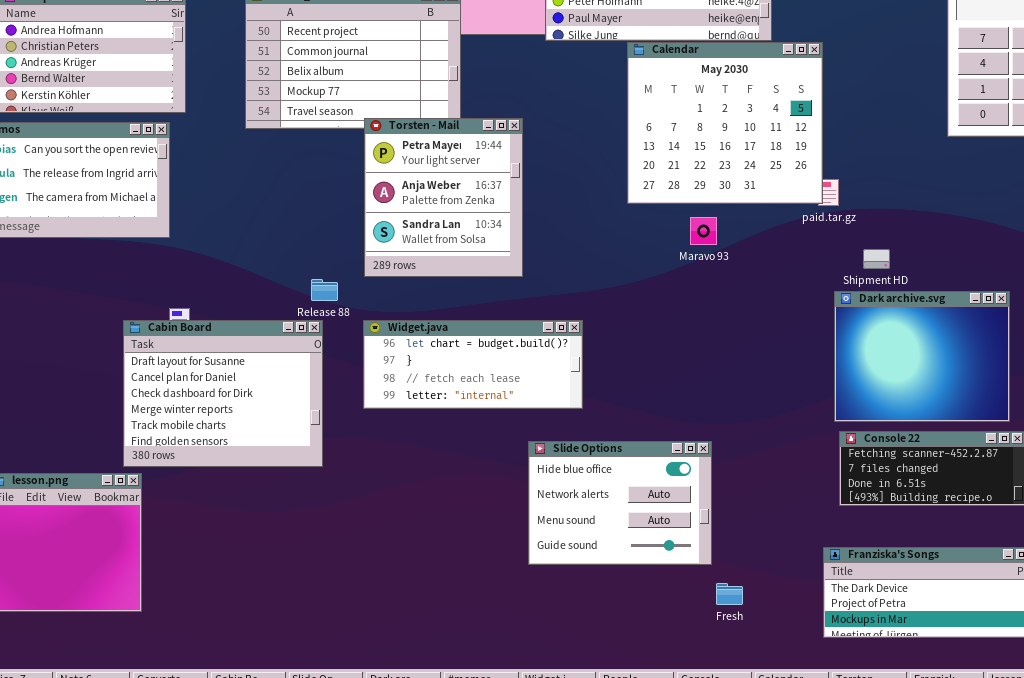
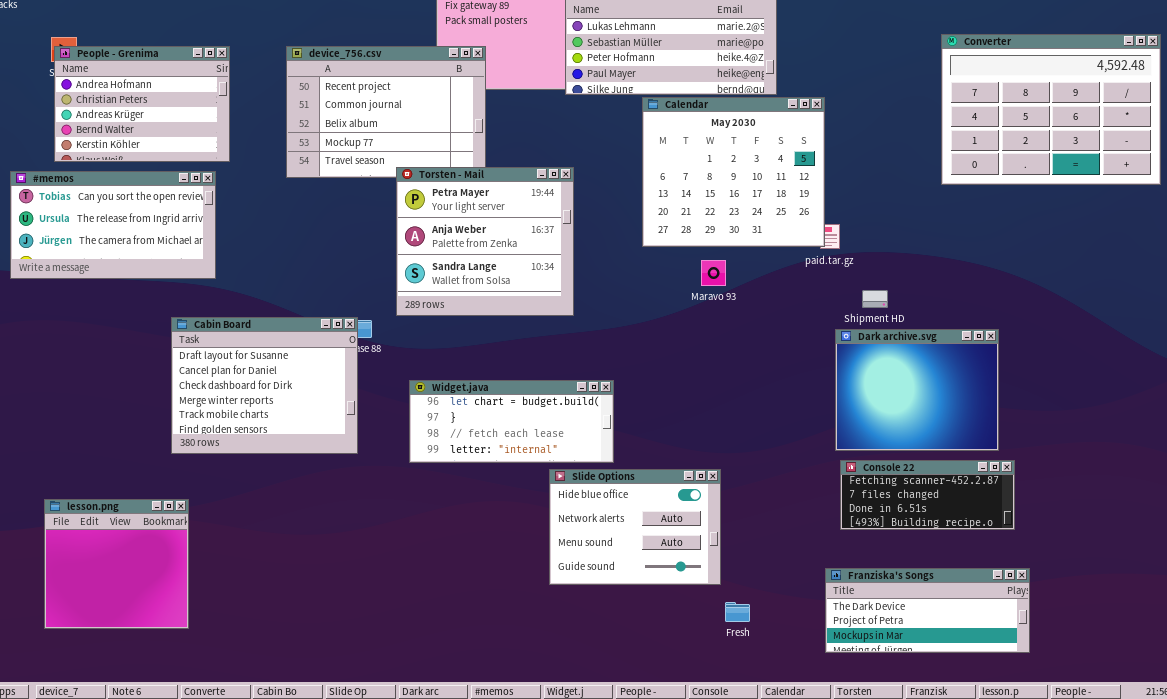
Torsten - Mail: [364,118,523,277] -> [396,167,574,316], resized
Cabin Board: [123,320,323,467] -> [171,317,358,454], moved
Widget.java: [363,320,583,409] -> [409,380,614,463], moved

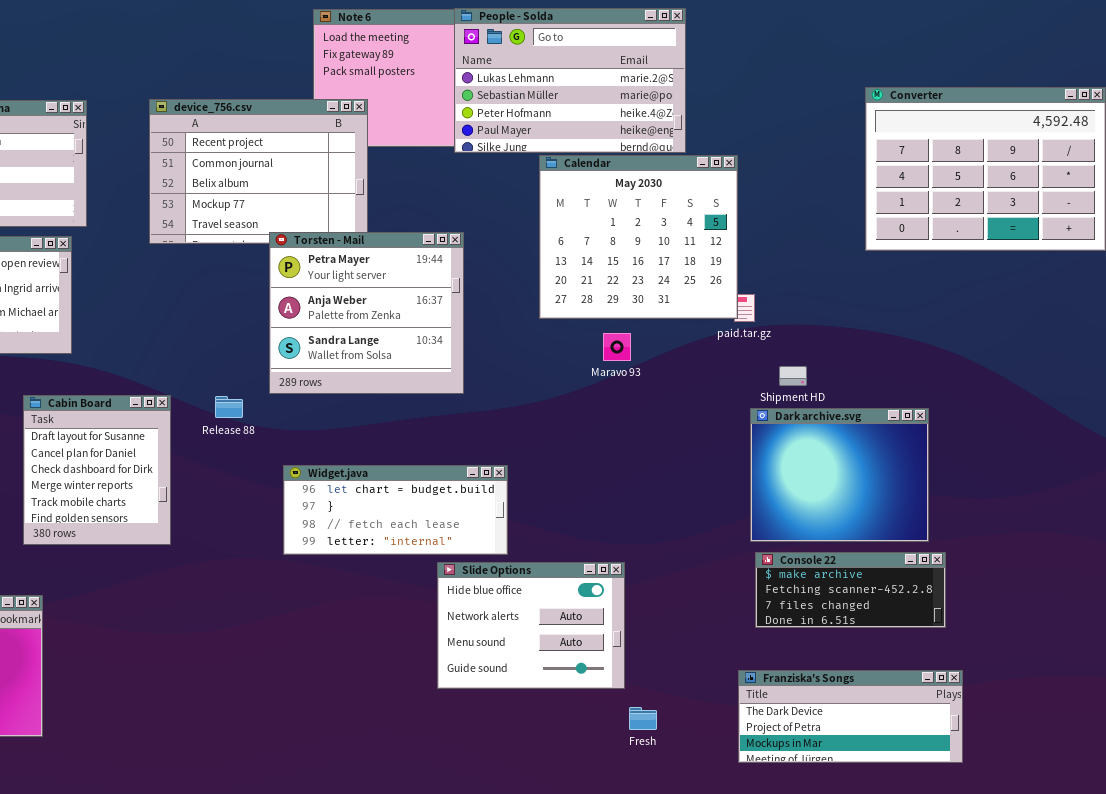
Cabin Board: [171,317,358,454] -> [23,395,171,545], resized
Console 22: [840,460,1015,530] -> [755,552,946,628], scrolled up 1 row

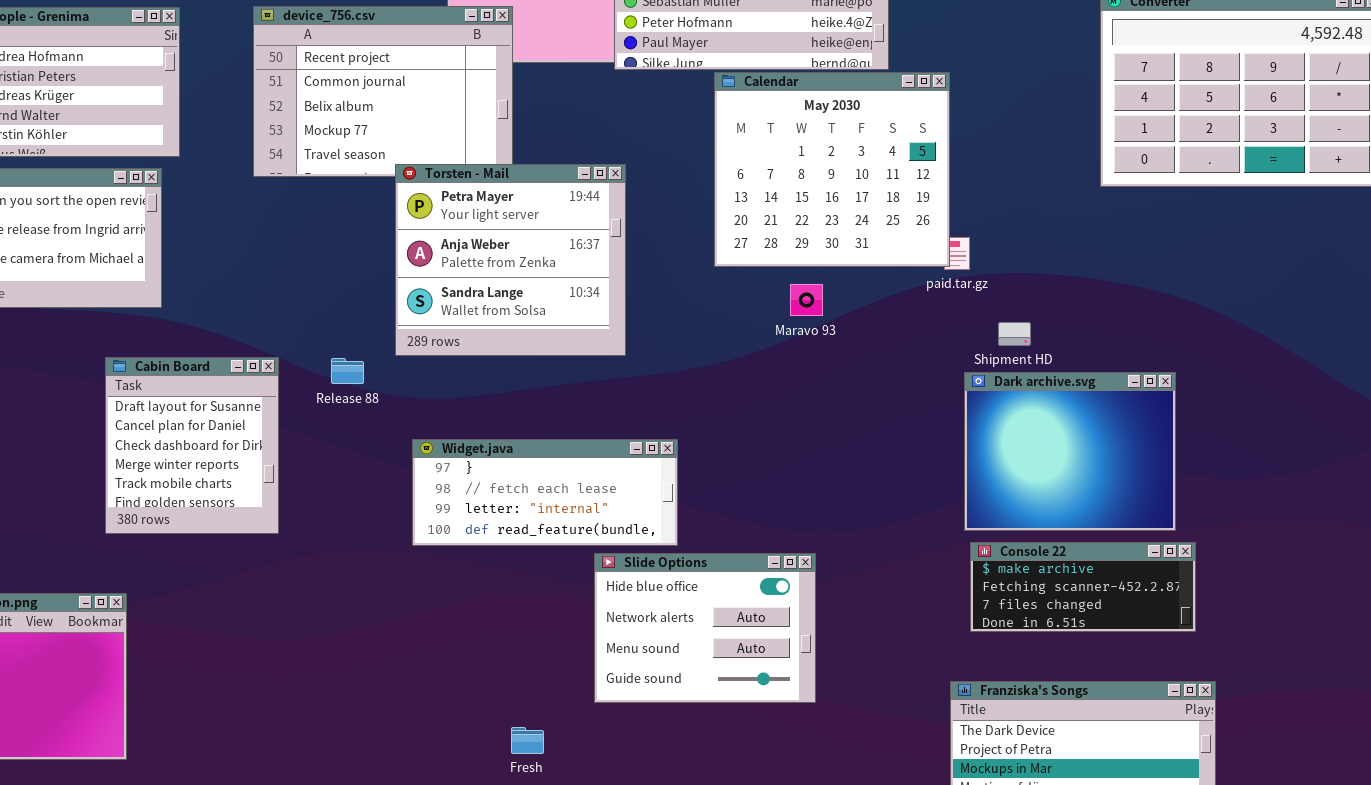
Widget.java: [283,465,508,555] -> [412,439,678,546], scrolled down 1 row
Fresh: [629,707,657,730] -> [511,727,544,754], moved

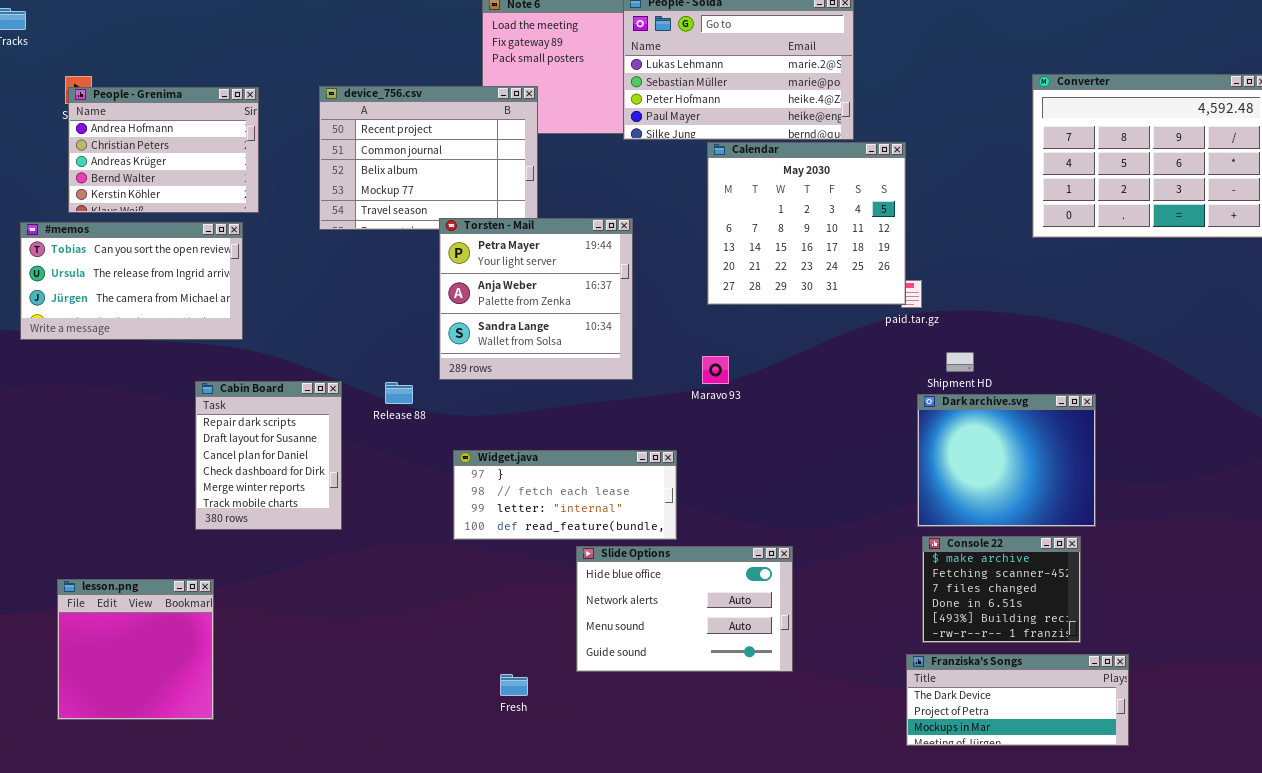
Maravo 93: [790,284,823,316] -> [702,356,729,384], moved
Cabin Board: [105,357,279,534] -> [195,381,342,530], scrolled up 1 row
Console 22: [970,542,1196,632] -> [922,536,1081,643], resized
Slide Options: [594,553,816,703] -> [576,546,793,672], resized
Fresh: [511,727,544,754] -> [500,674,528,696], moved

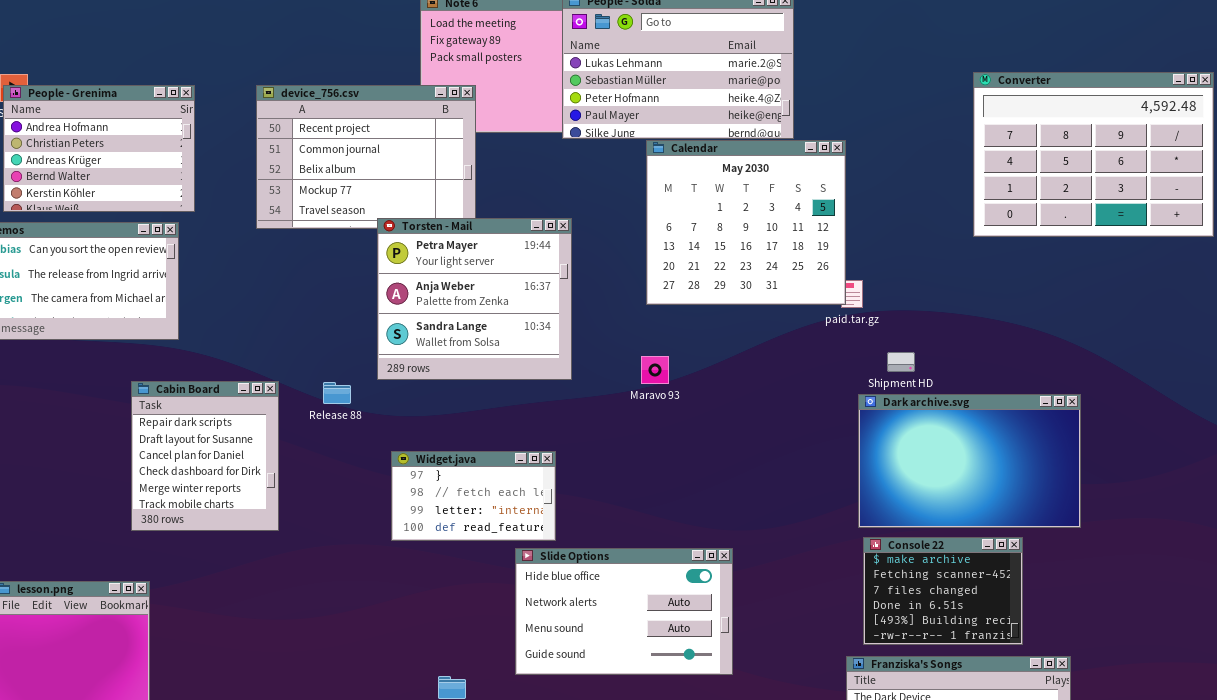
Dark archive.svg: [917,394,1096,527] -> [858,394,1081,528], resized
Widget.java: [453,450,677,540] -> [391,451,556,541], resized

